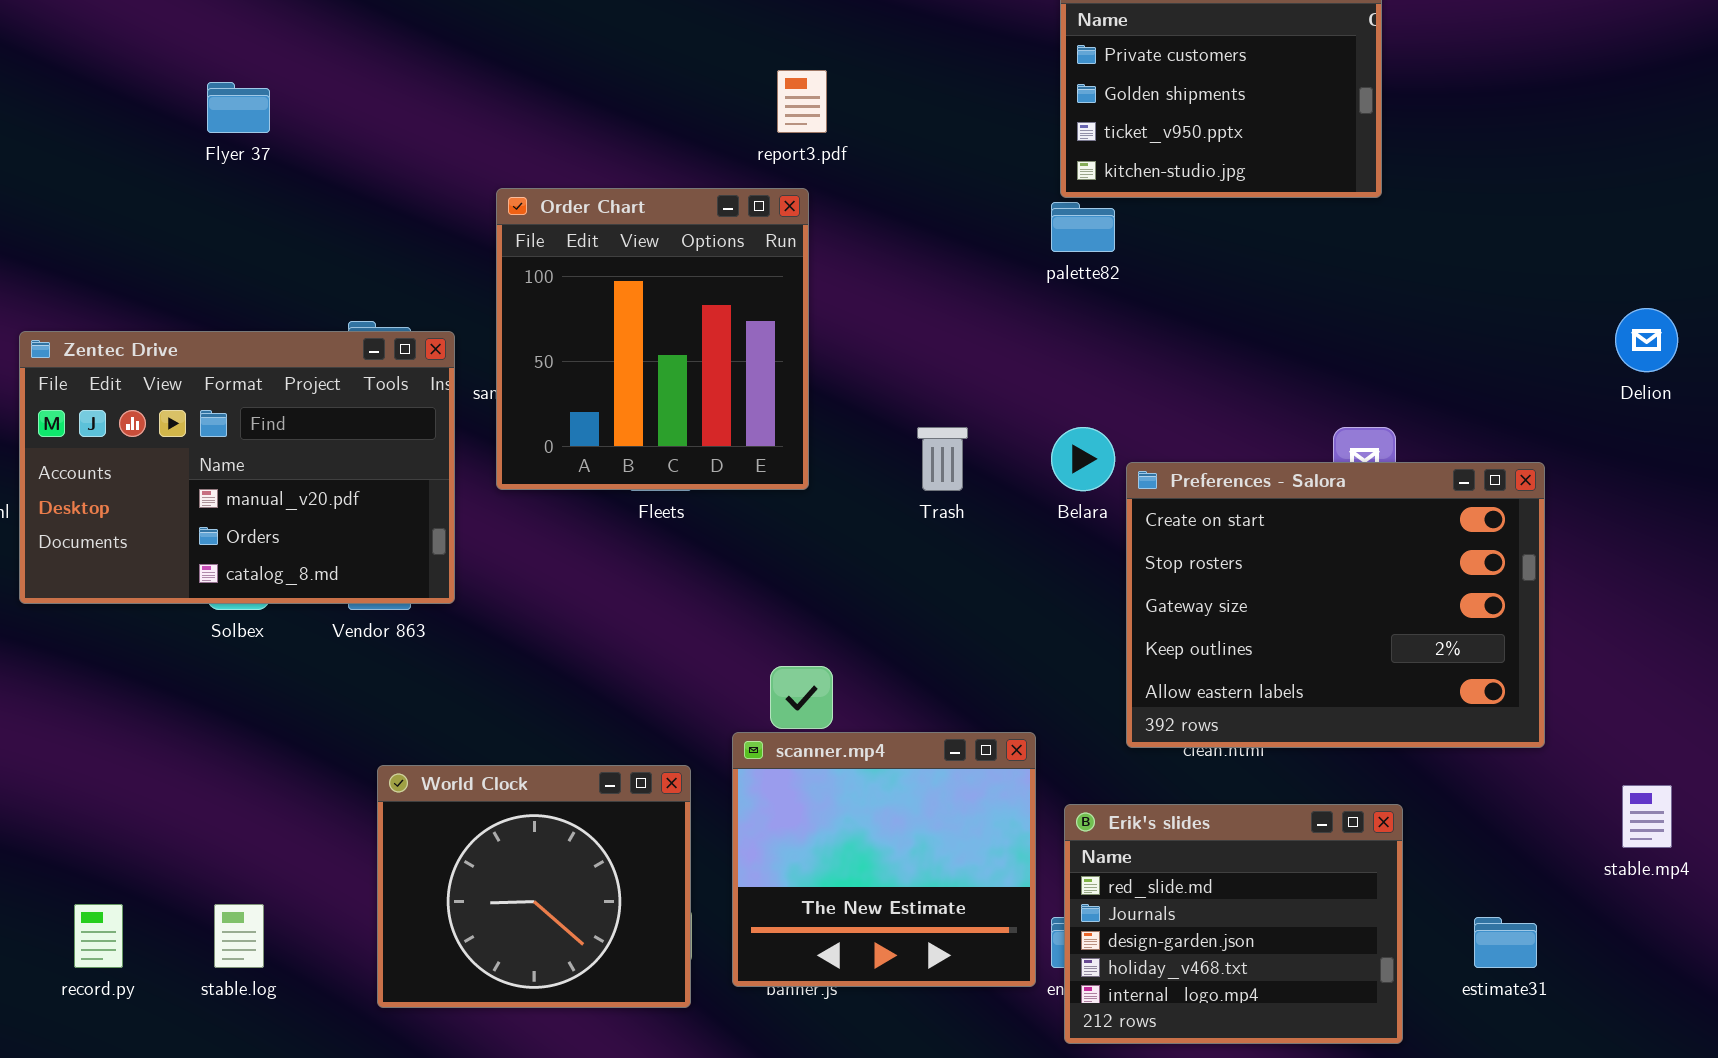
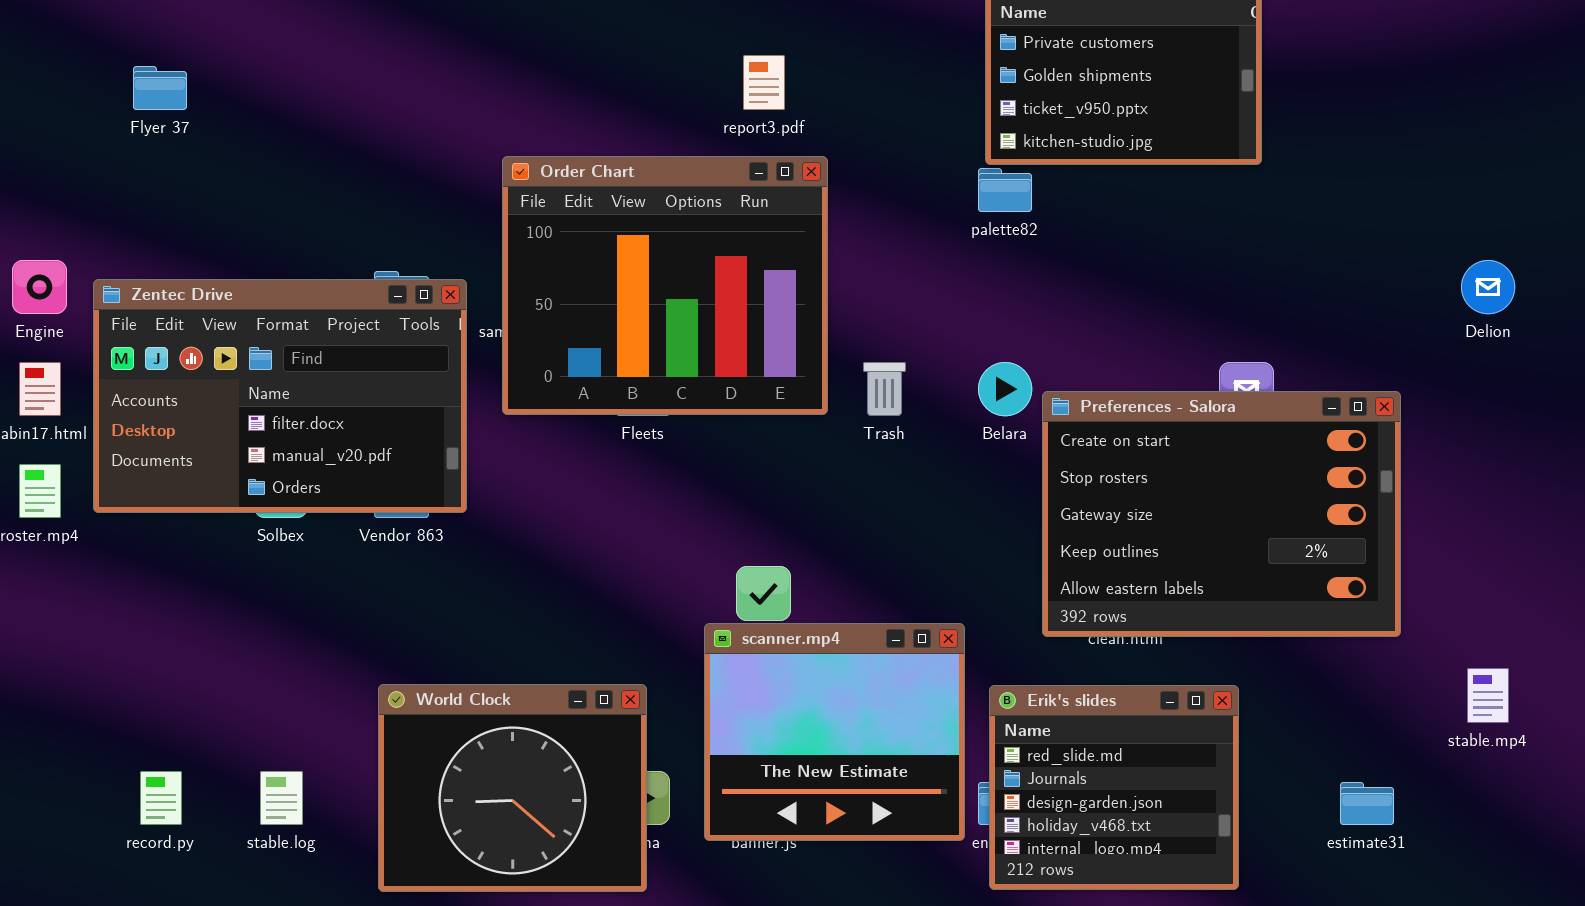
Flyer 37: [207,82,270,133] -> [133,66,187,110], moved
Order Chart: [496,188,809,490] -> [502,156,828,415], resized
Zentec Drive: [19,331,455,604] -> [93,279,467,513], scrolled up 1 row
World Clock: [377,765,691,1008] -> [378,684,647,892], moved
Erik's slides: [1064,804,1403,1044] -> [989,685,1239,890], resized

